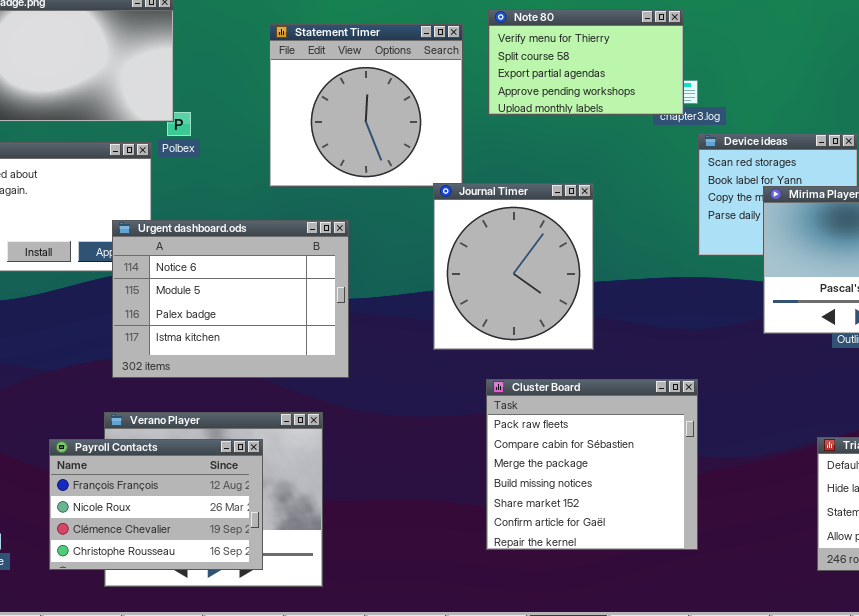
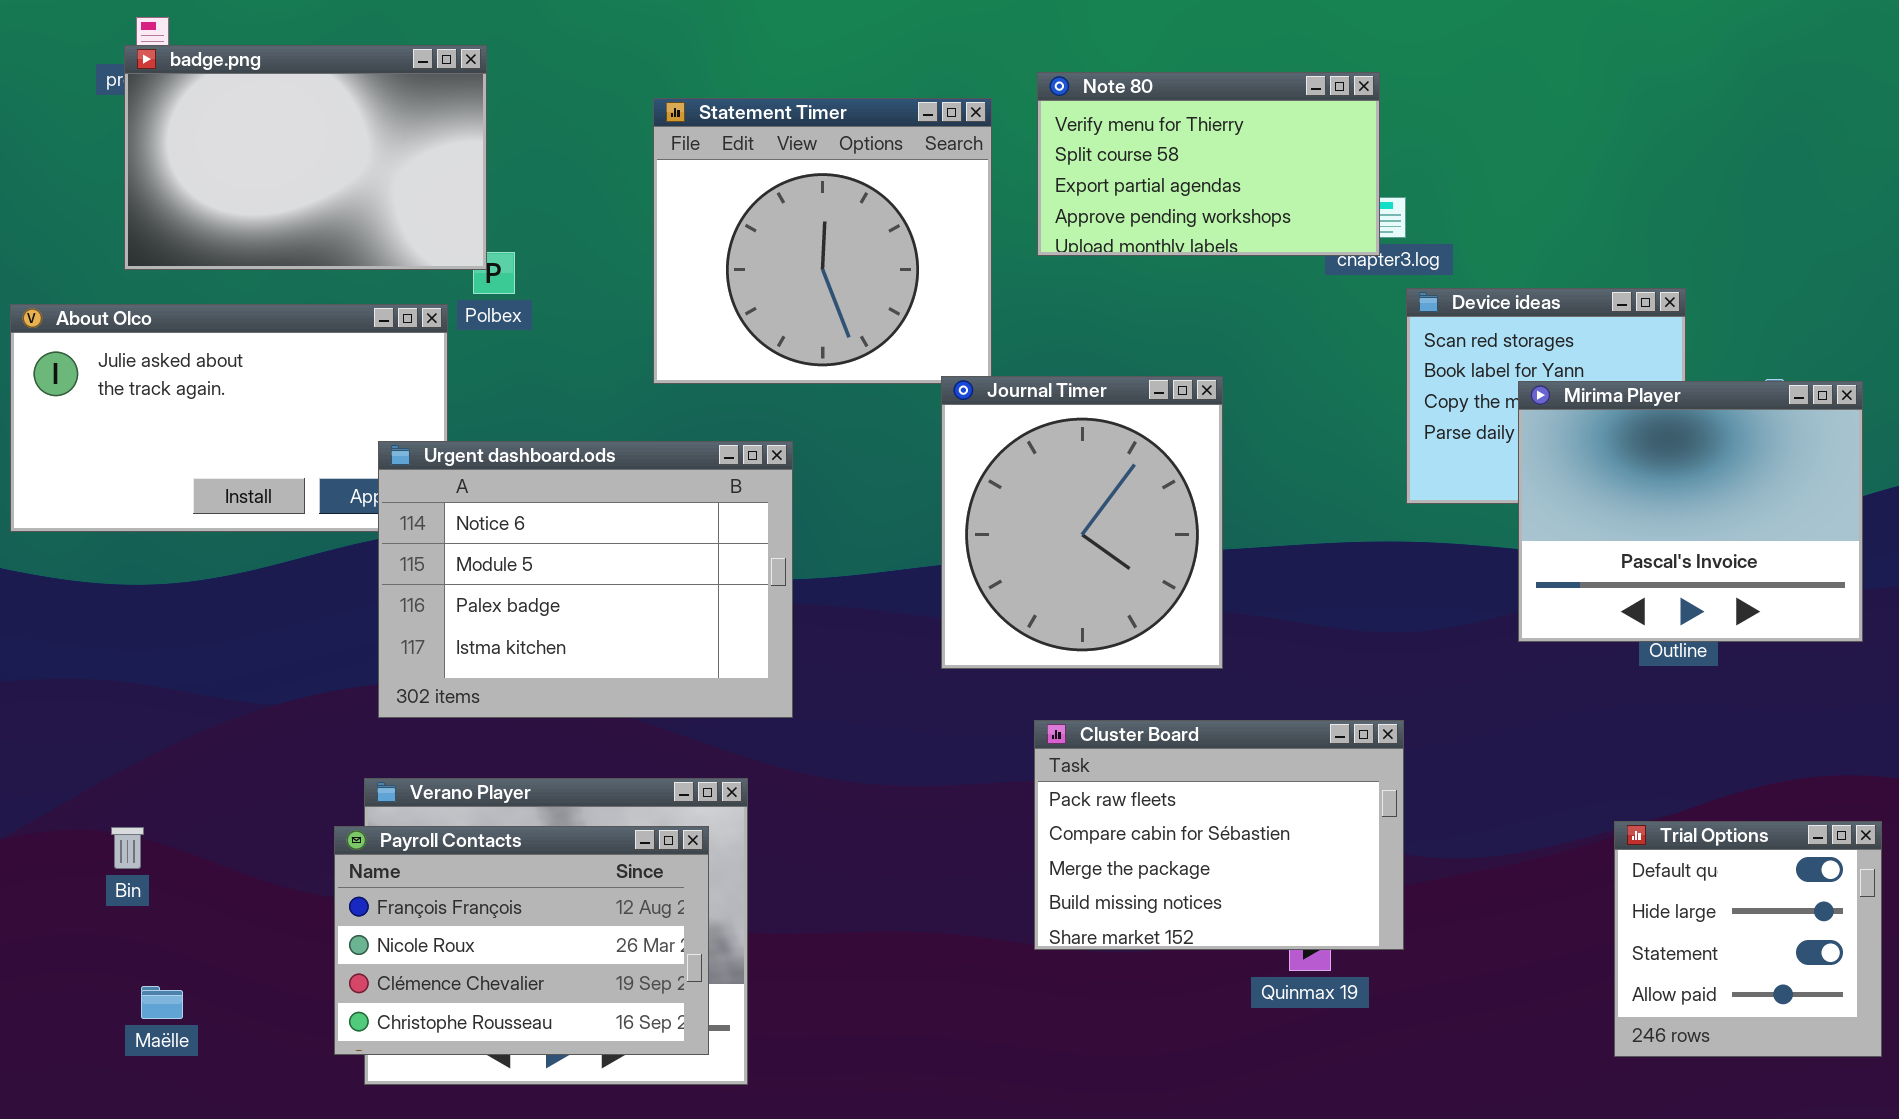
Cluster Board: [486,379,698,550] -> [1034,720,1404,950], resized
Payroll Contacts: [49,439,263,570] -> [334,826,709,1055], moved

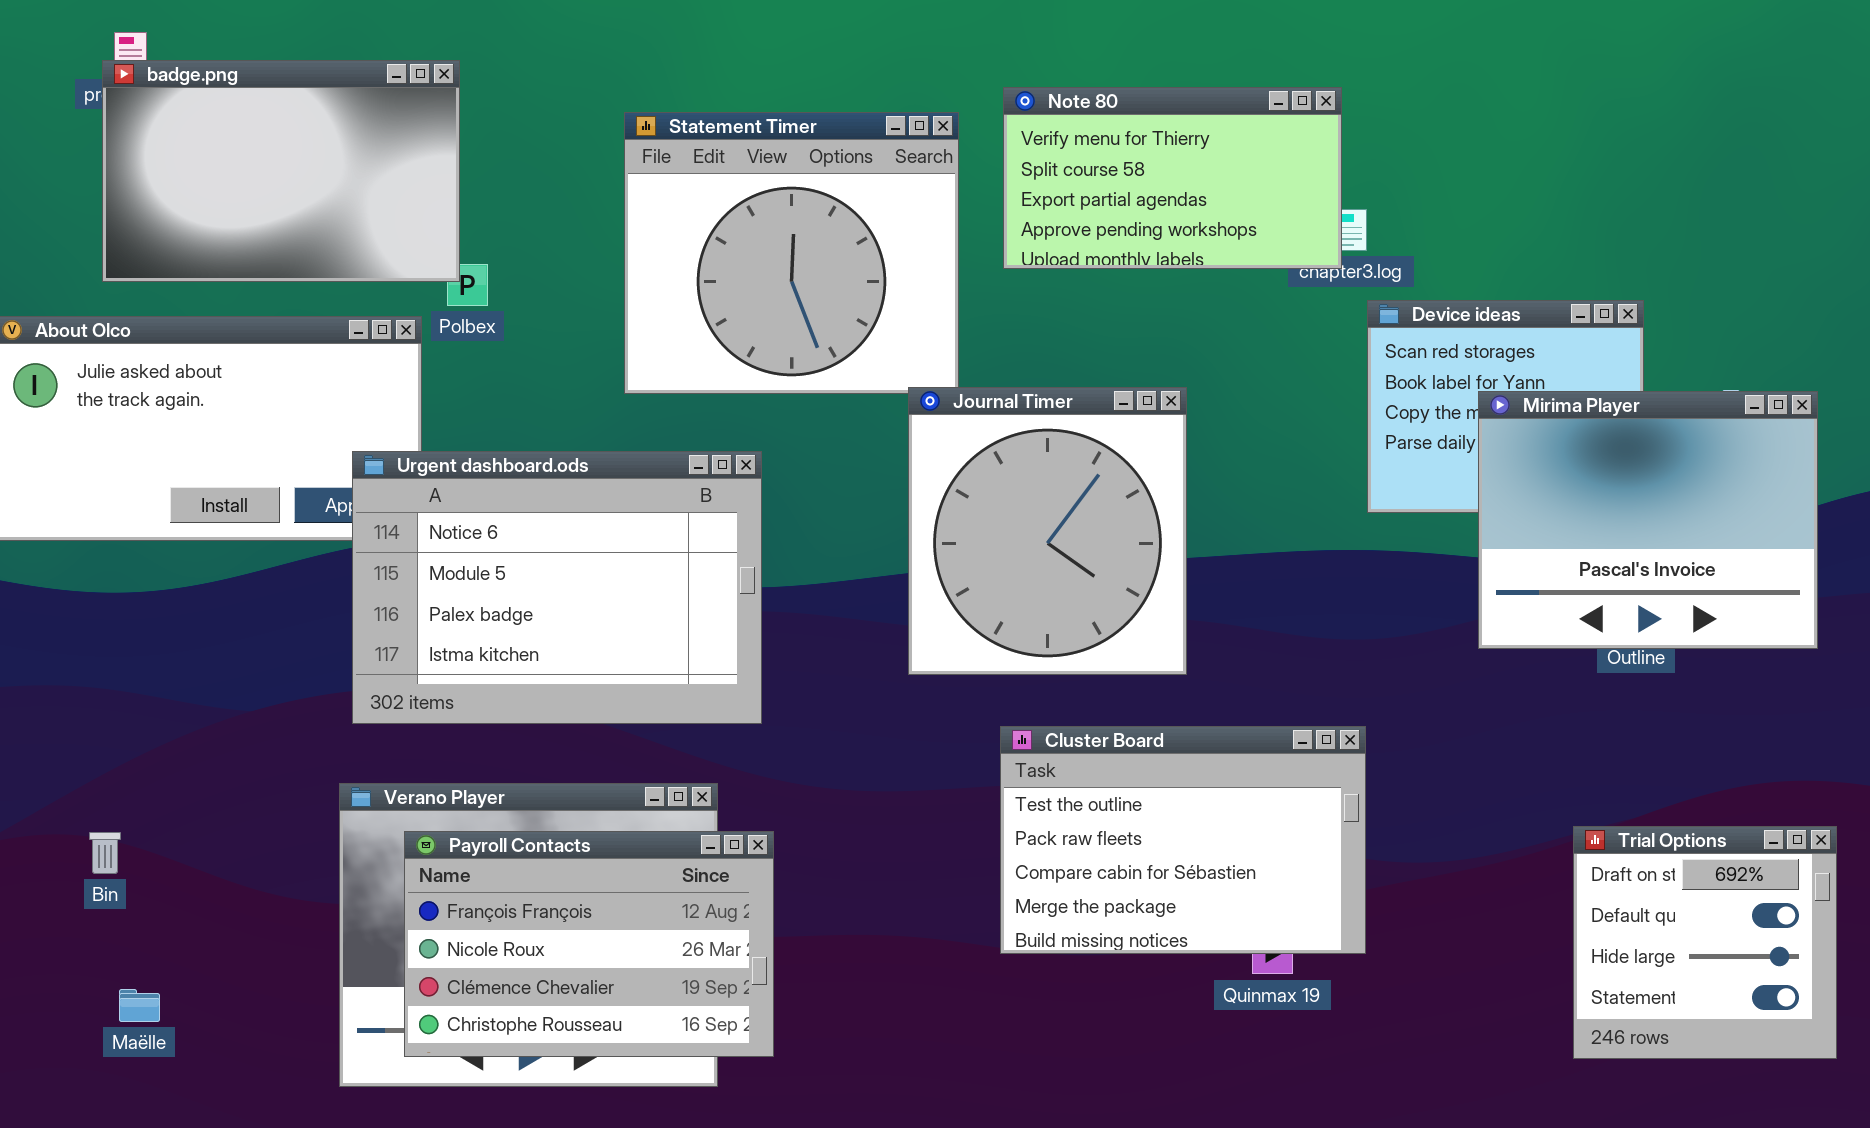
Cluster Board: [1034,720,1404,950] -> [1000,726,1366,954], scrolled up 1 row
Trial Options: [1614,821,1882,1057] -> [1573,826,1837,1059], scrolled up 1 row
Payroll Contacts: [334,826,709,1055] -> [404,831,774,1057], moved

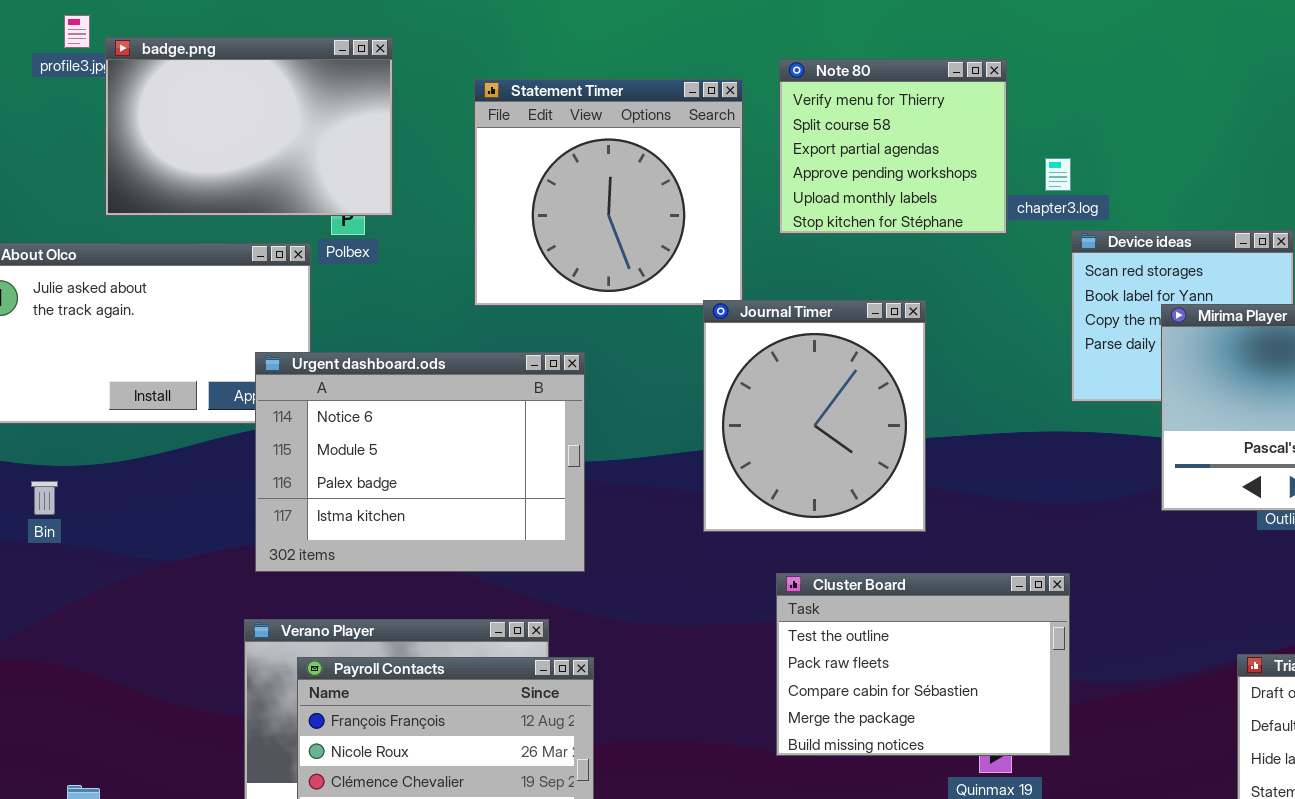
badge.png: [102,60,460,282] -> [105,37,393,216], moved
Note 80: [1003,87,1342,269] -> [779,59,1007,234], resized
Bin: [89,832,121,874] -> [31,481,58,515], moved

